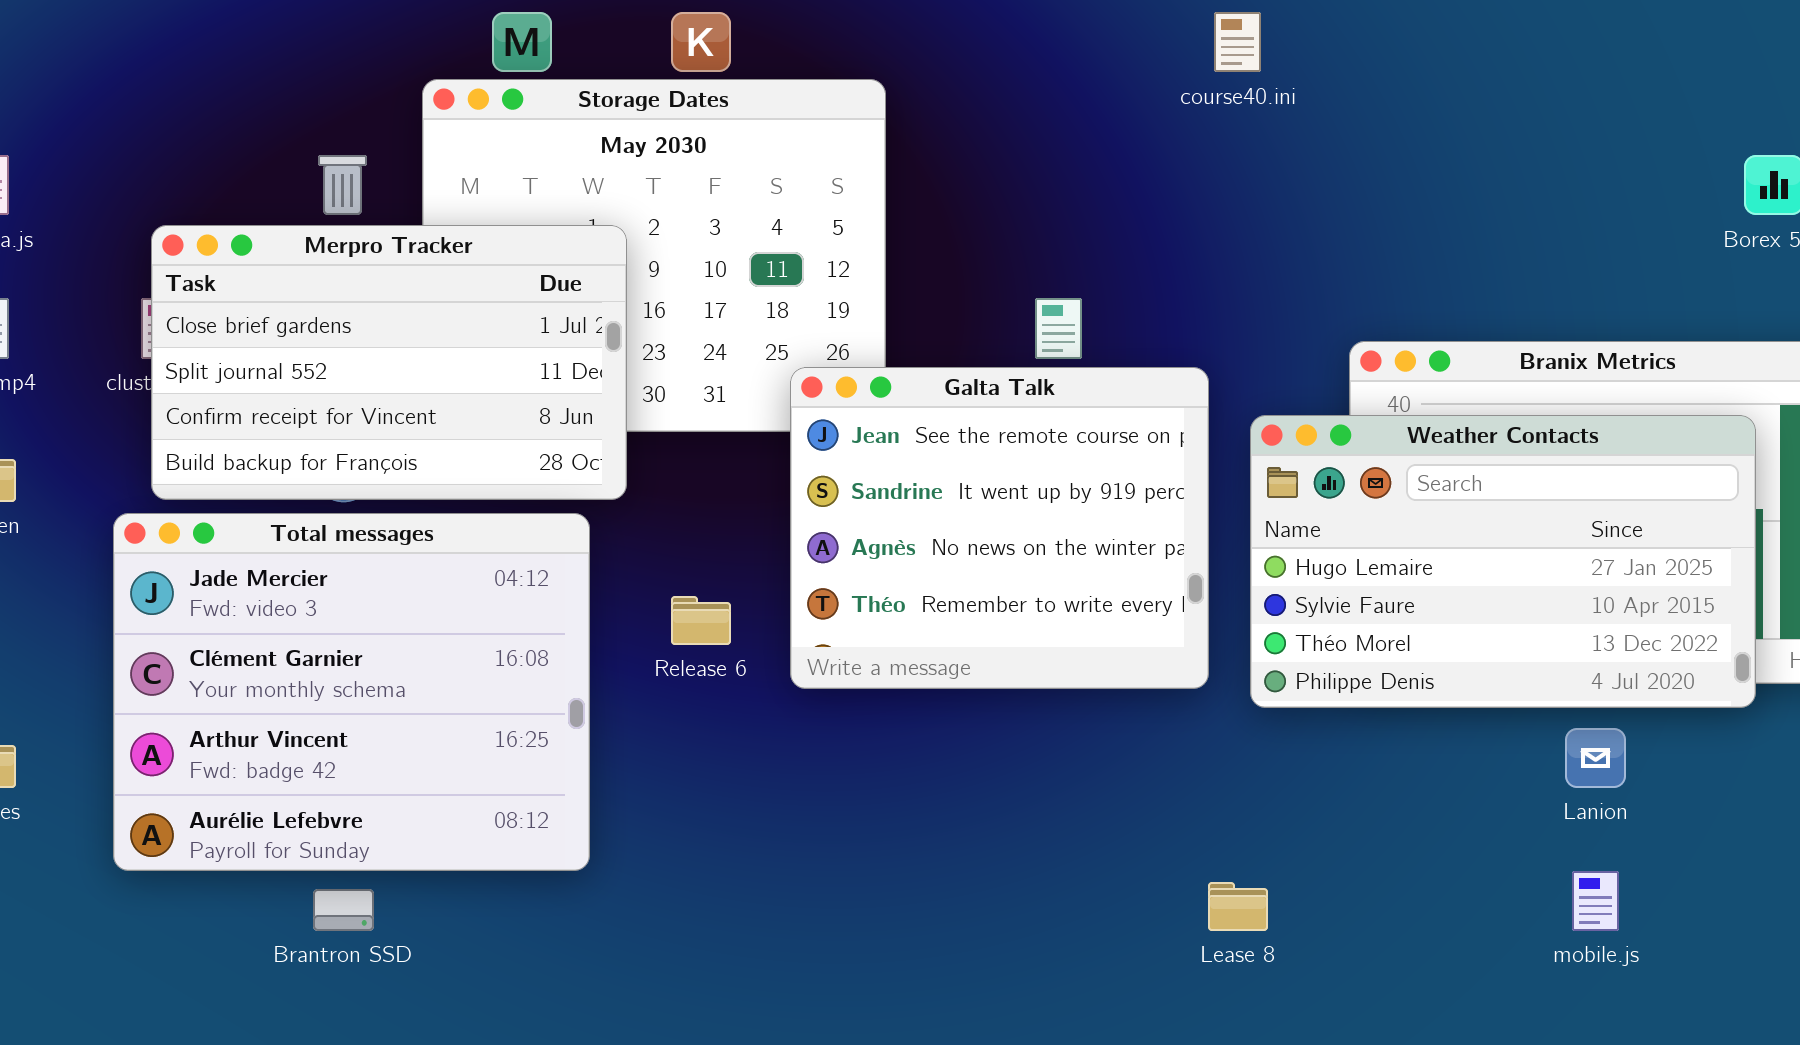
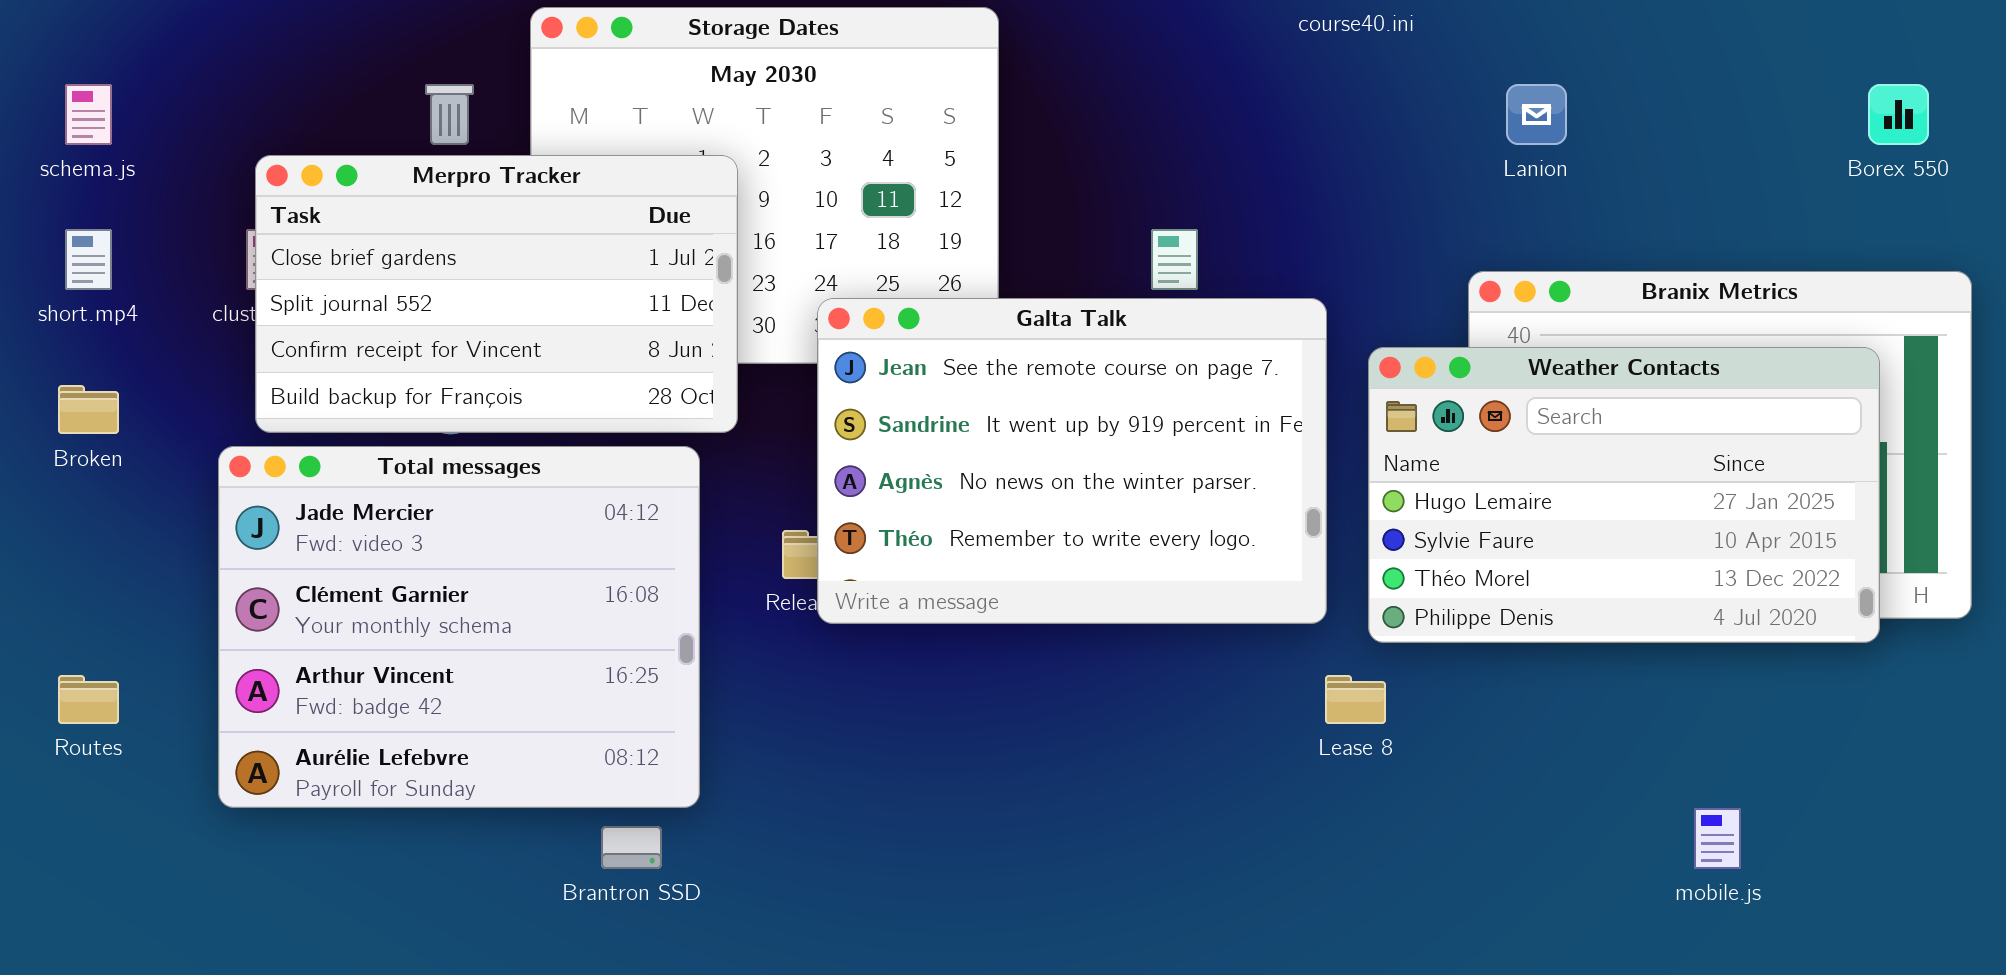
Galta Talk: [790,367,1209,689] -> [817,298,1327,624], resized
Lanion: [1565,728,1626,788] -> [1506,84,1567,145], moved
Lease 8: [1208,882,1268,931] -> [1325,675,1386,724], moved
Brantron SSD: [313,889,374,931] -> [601,826,662,869], moved

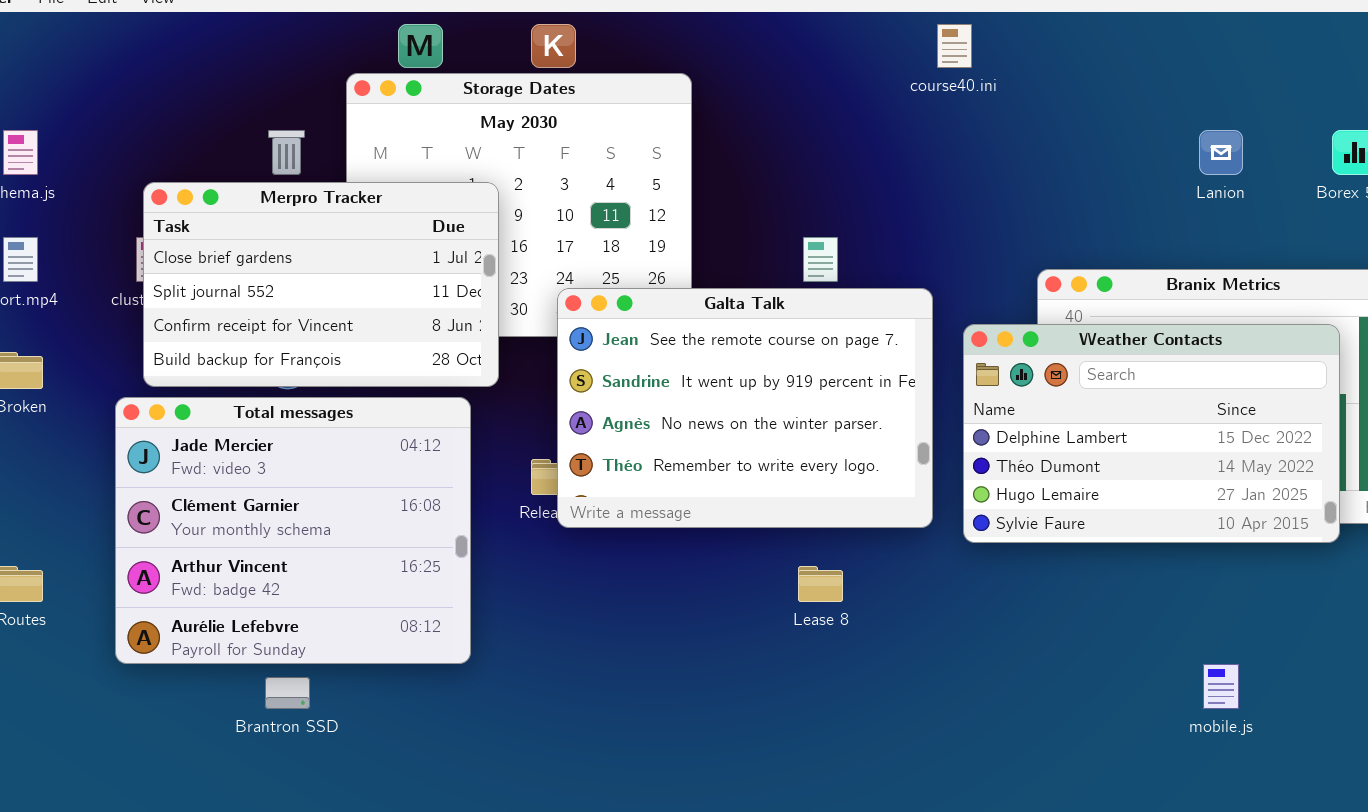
Lanion: [1506,84,1567,145] -> [1199,130,1243,175], moved
Weather Contacts: [1368,347,1880,643] -> [963,324,1340,543], scrolled up 2 rows
Lease 8: [1325,675,1386,724] -> [798,566,843,602], moved
Brantron SSD: [601,826,662,869] -> [265,677,310,709], moved

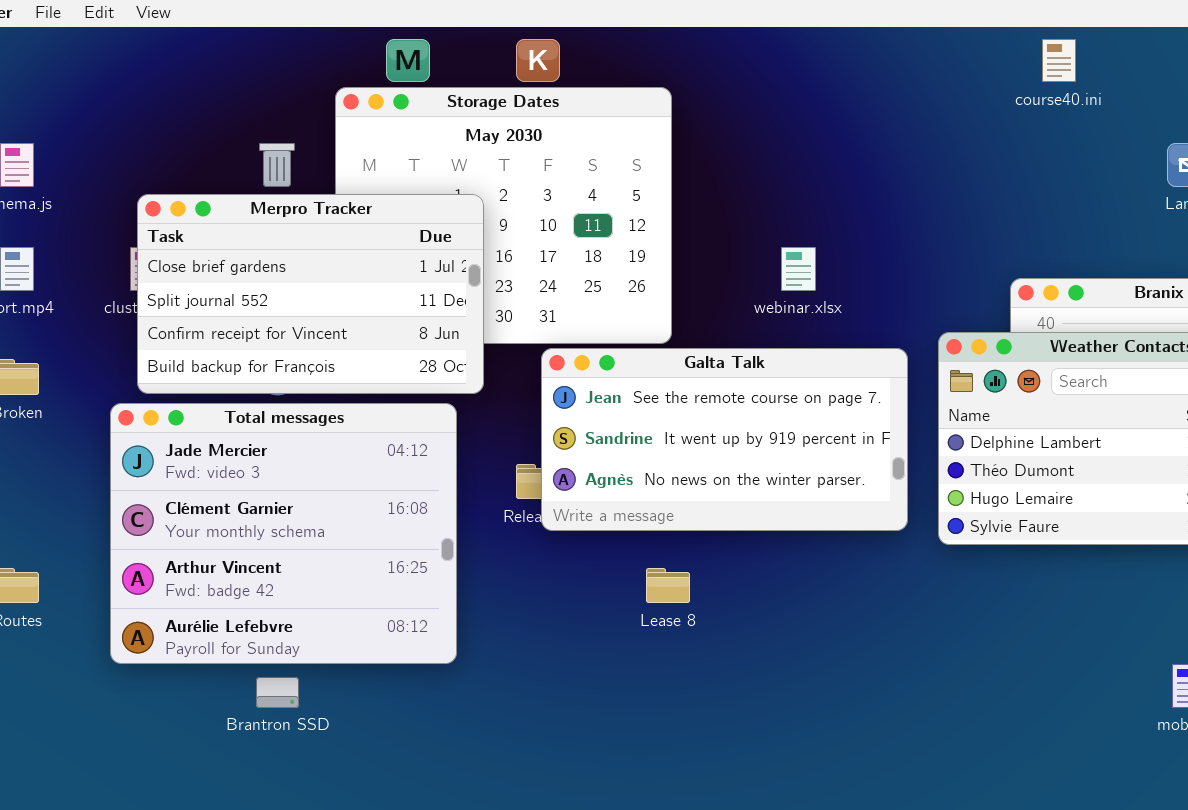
course40.ini: [937,24,972,68] -> [1042,39,1076,82], moved
Galta Talk: [557,288,933,528] -> [541,348,908,531], resized
Lease 8: [798,566,843,602] -> [646,568,690,603], moved

